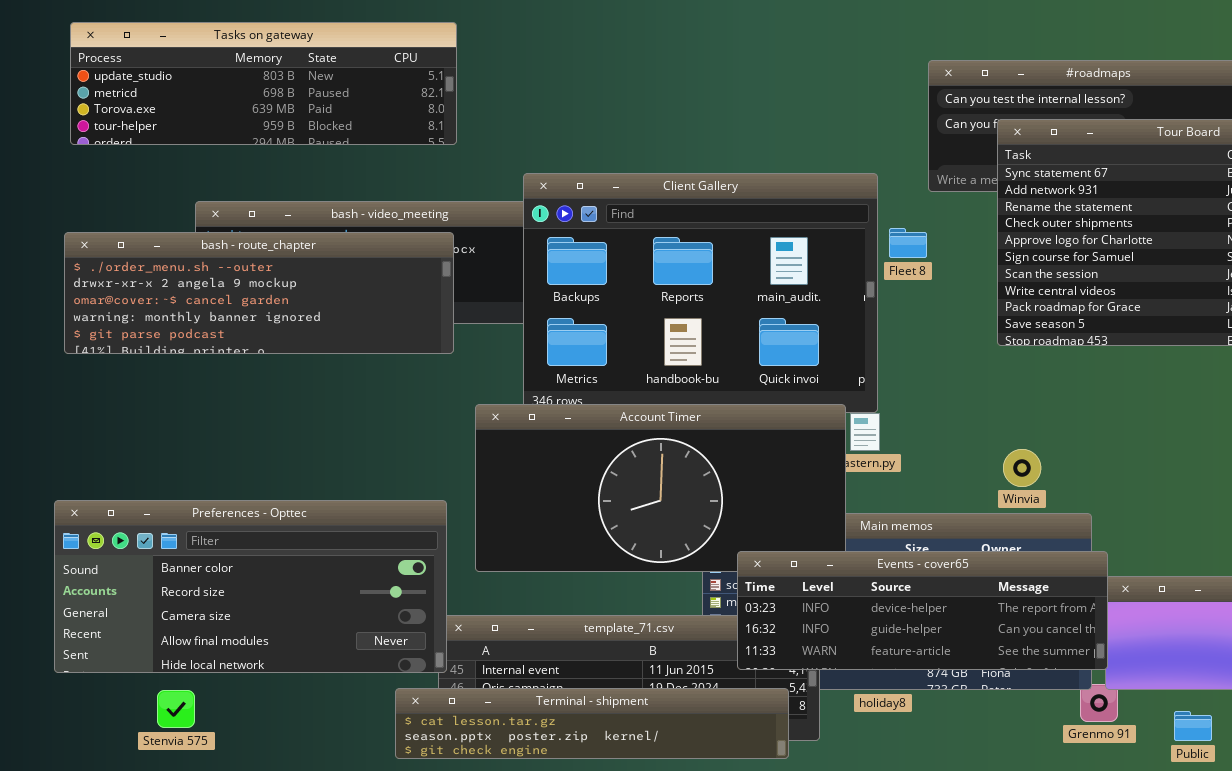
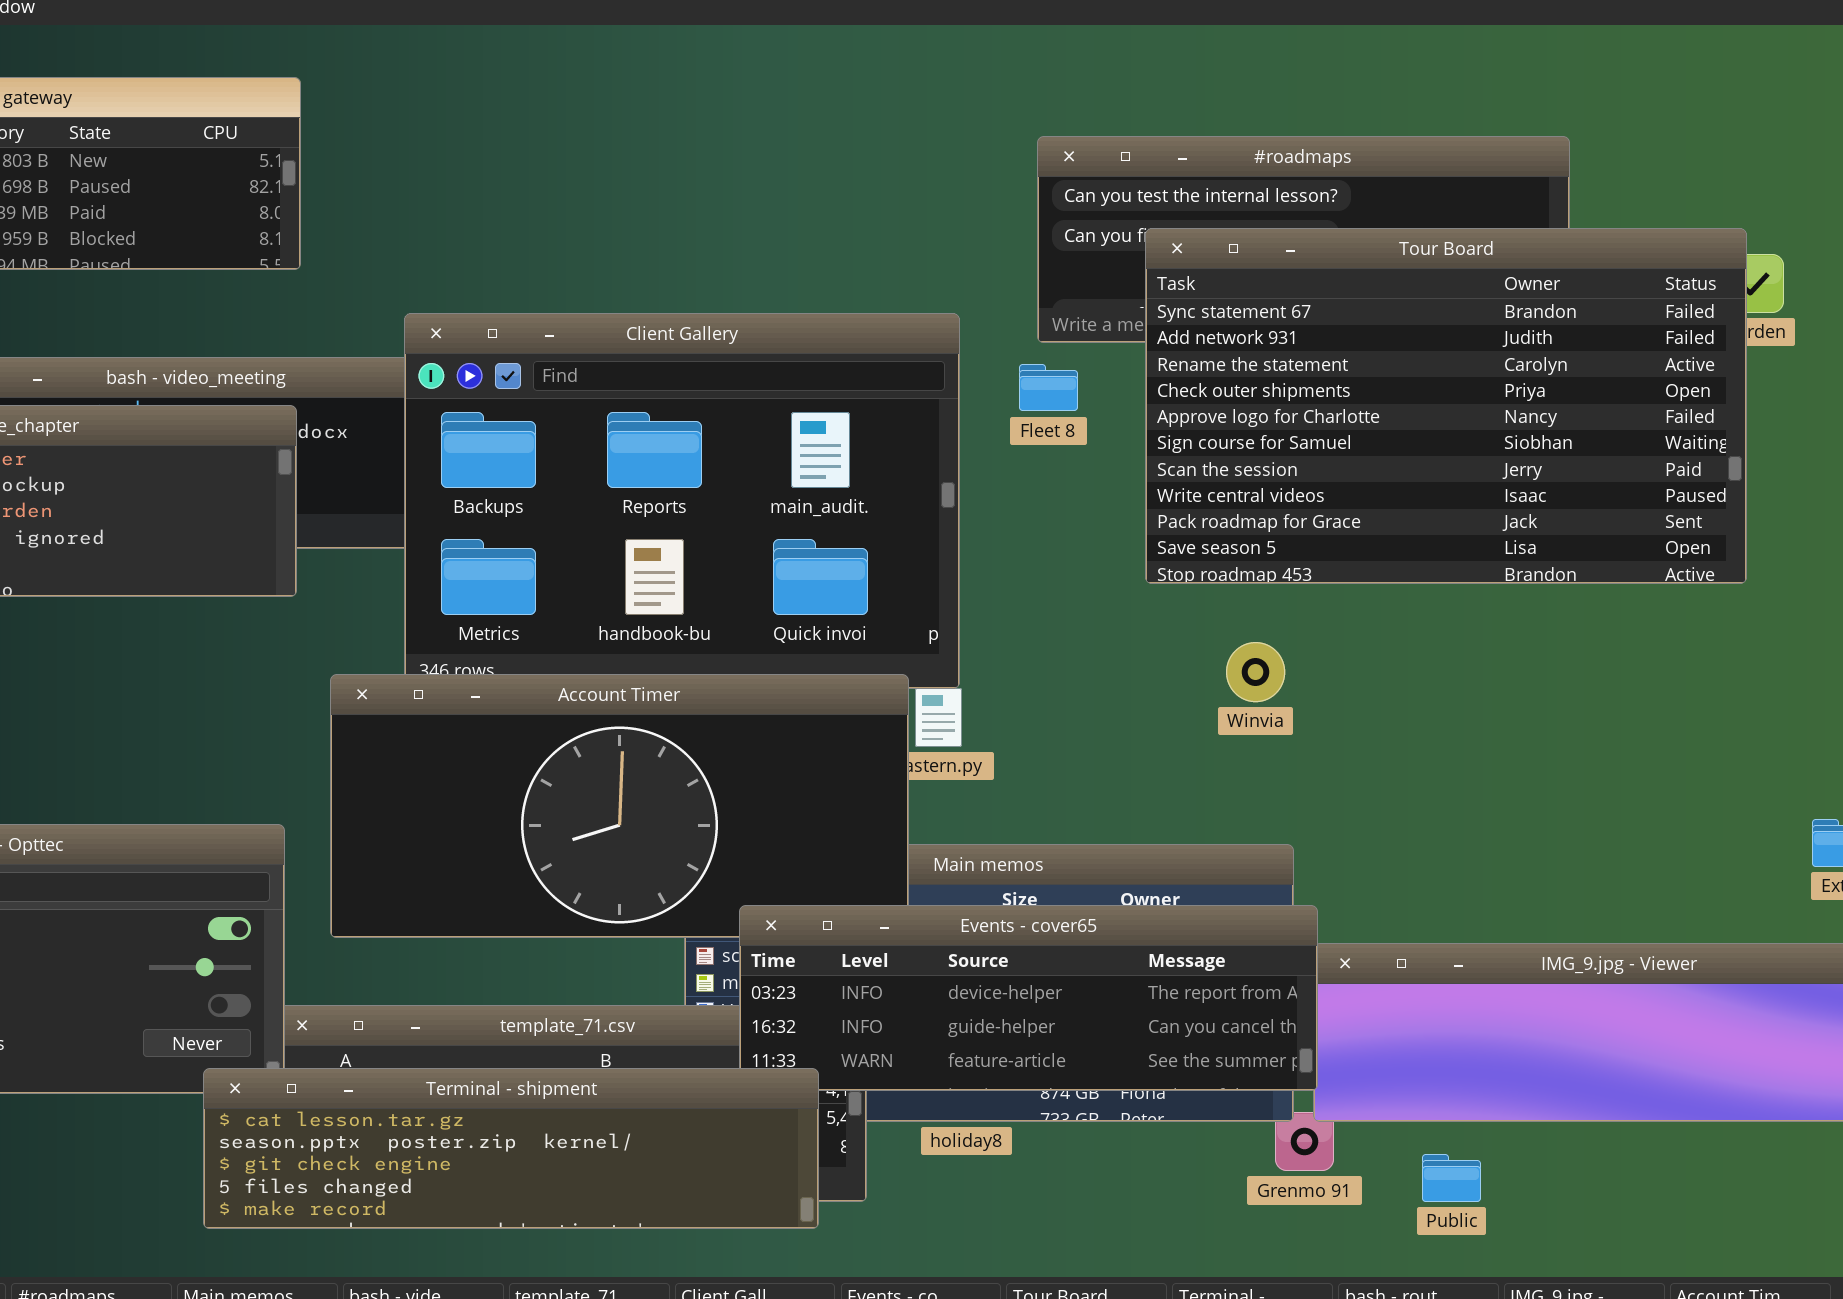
Fleet 8: [889,228,927,258] -> [1019,364,1078,411], moved
Winvia: [1003,449,1041,487] -> [1226,642,1285,702], moved
Terminal - shipment: [395,688,789,759] -> [203,1068,819,1229], resized

